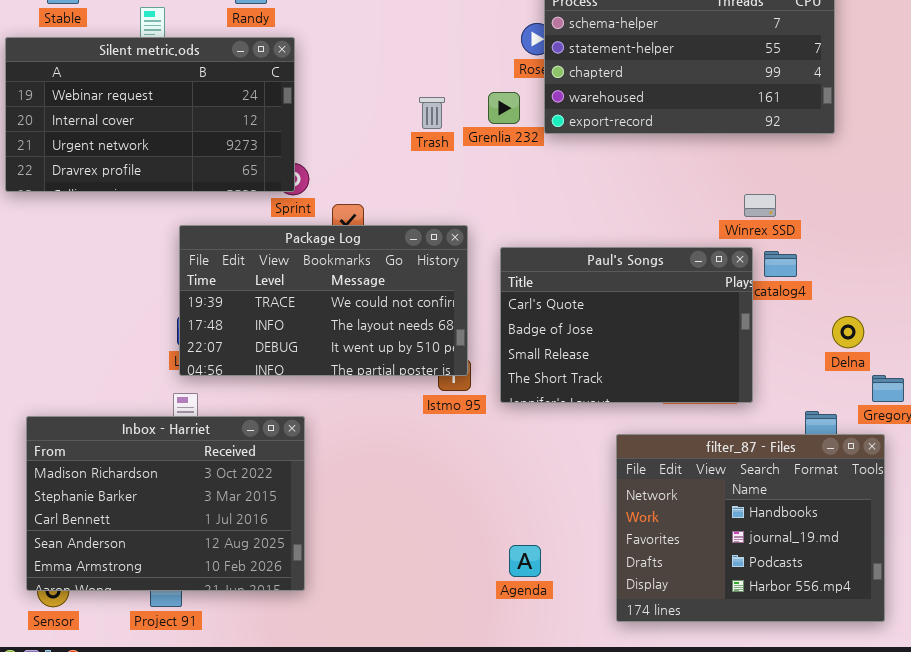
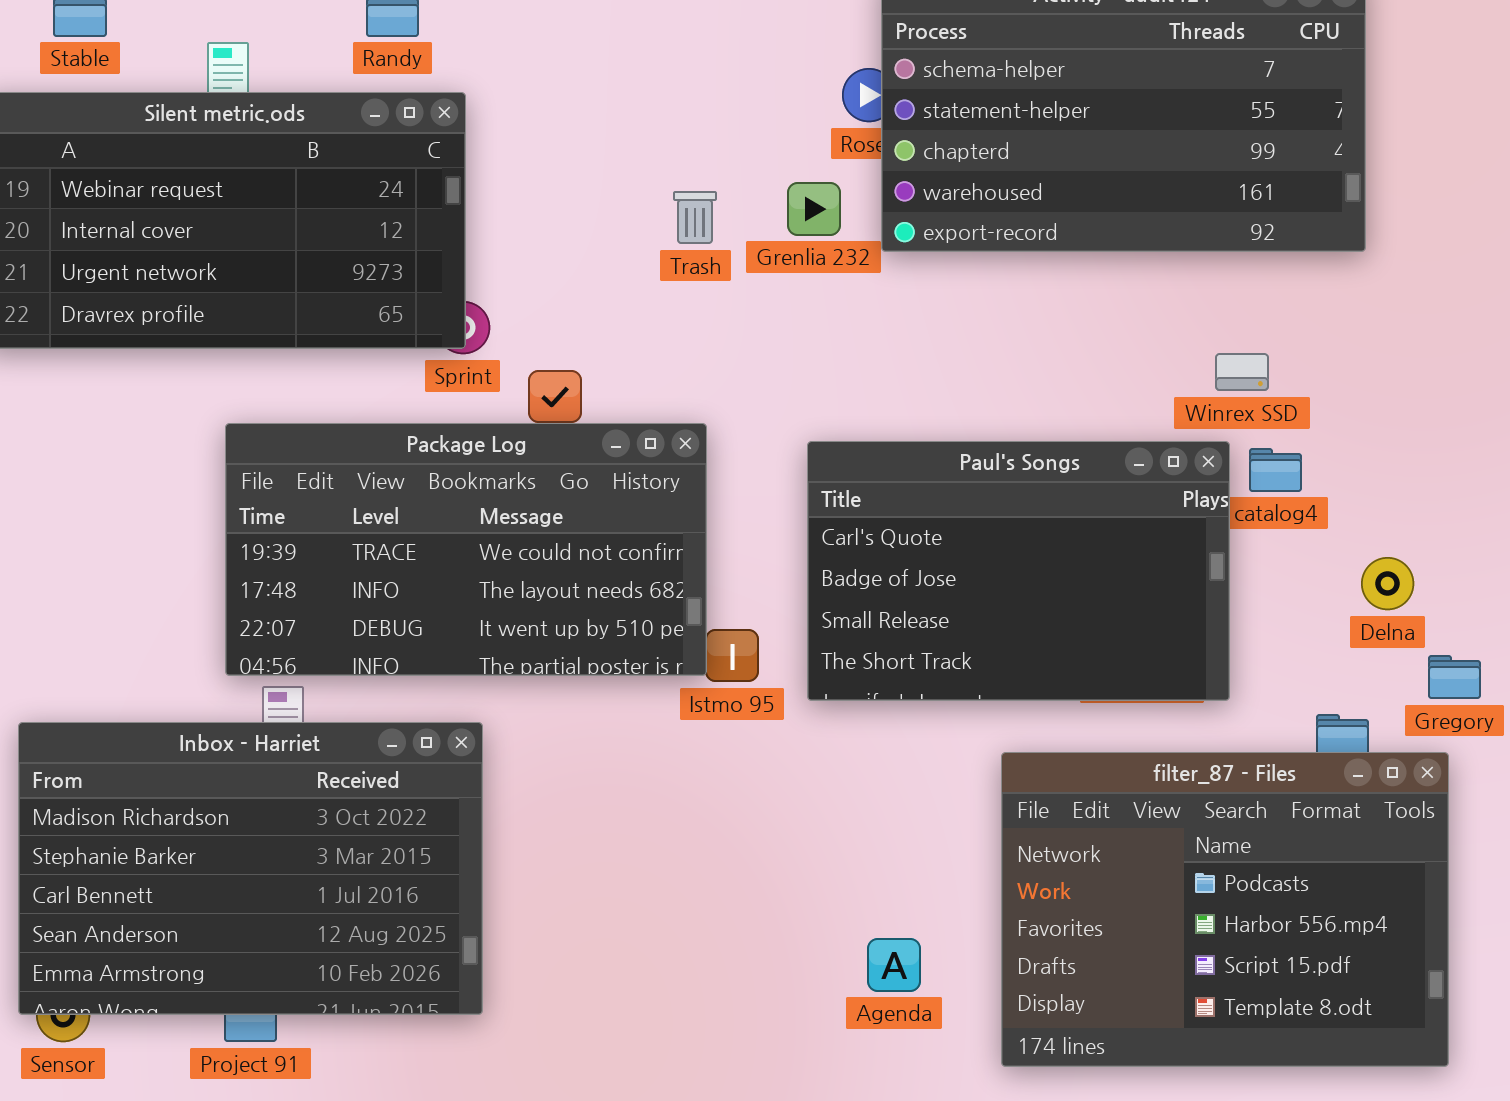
Package Log: [179,225,468,376] -> [225,423,707,676], moved
filter_87 - Files: [616,434,885,622] -> [1001,752,1449,1067], scrolled down 2 rows
Agenda: [509,545,541,577] -> [867,938,921,992], moved

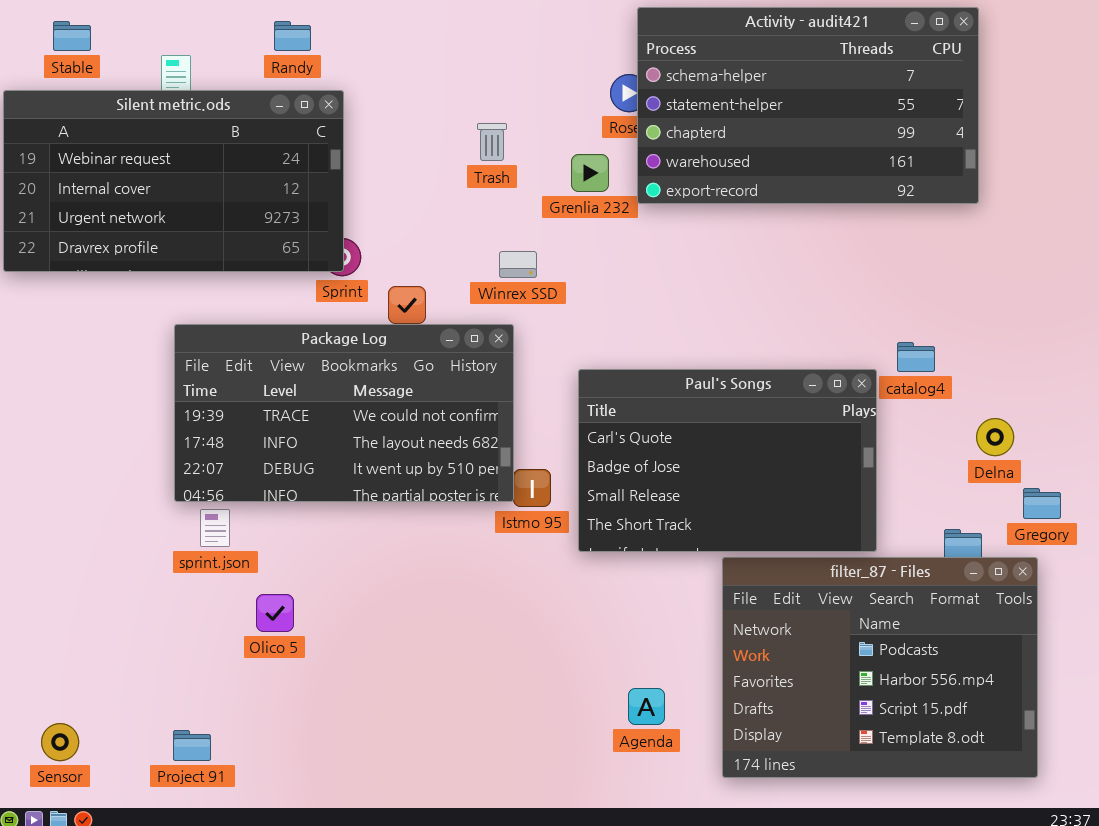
Trash: [673,191,717,244] -> [477,123,507,161], moved
Winrex SSD: [1215,353,1269,391] -> [499,251,537,278], moved
Paul's Songs: [807,441,1230,701] -> [578,369,877,552], moved
Inbox - Harriet: [18,722,483,1015] -> none, closed

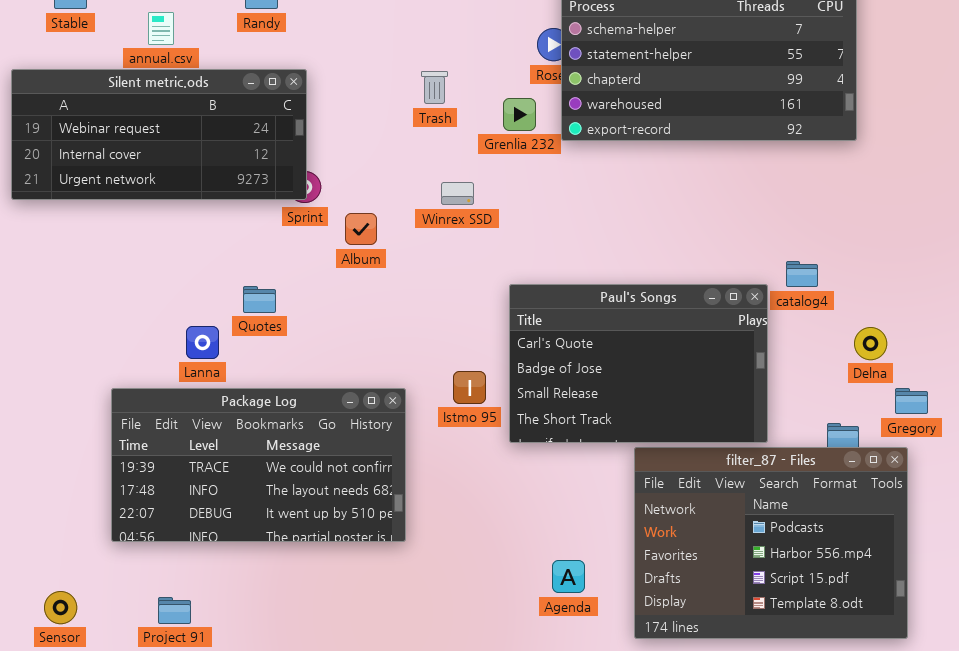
Silent metric.ods: [3,90,344,272] -> [11,69,307,200], resized
Package Log: [174,324,514,502] -> [111,388,406,542], moved

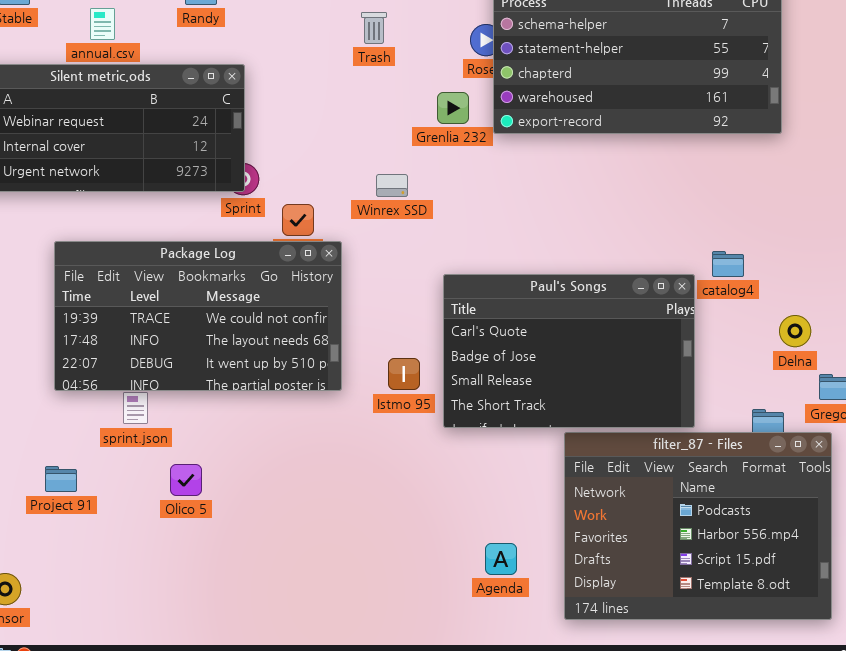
Trash: [421,71,448,104] -> [361,12,387,44], moved
Package Log: [111,388,406,542] -> [54,241,342,391], moved
Project 91: [158,597,191,624] -> [45,466,77,492], moved

